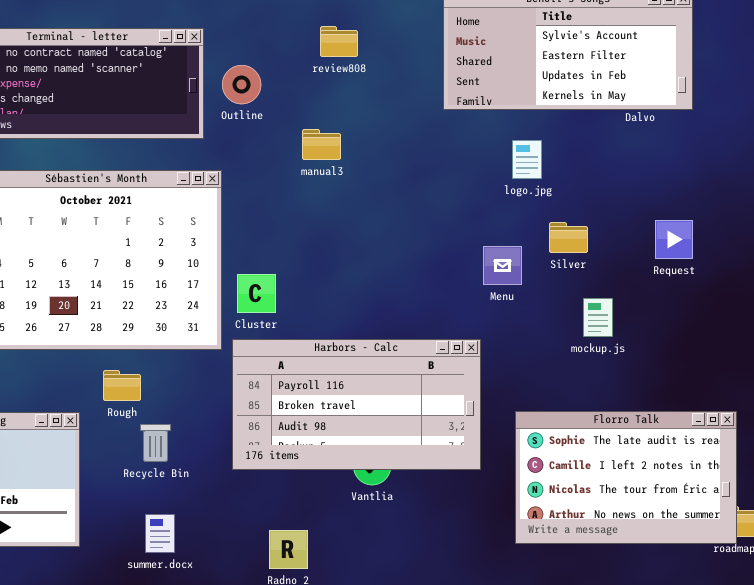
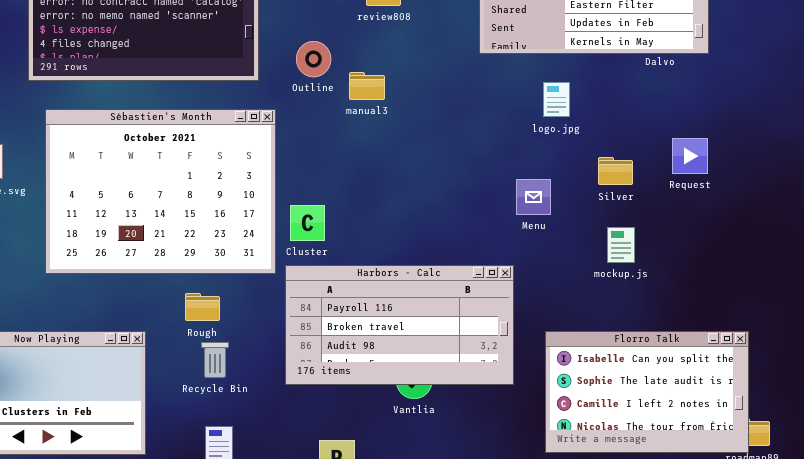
Outline: [222,65,261,104] -> [296,41,331,77], moved
Request: [655,220,693,259] -> [672,138,708,174], moved
Silver: [549,222,588,253] -> [598,157,633,185], moved
Rough: [103,370,141,401] -> [185,293,220,321], moved
Florro Talk: [515,411,737,544] -> [545,331,749,453], scrolled up 1 row

